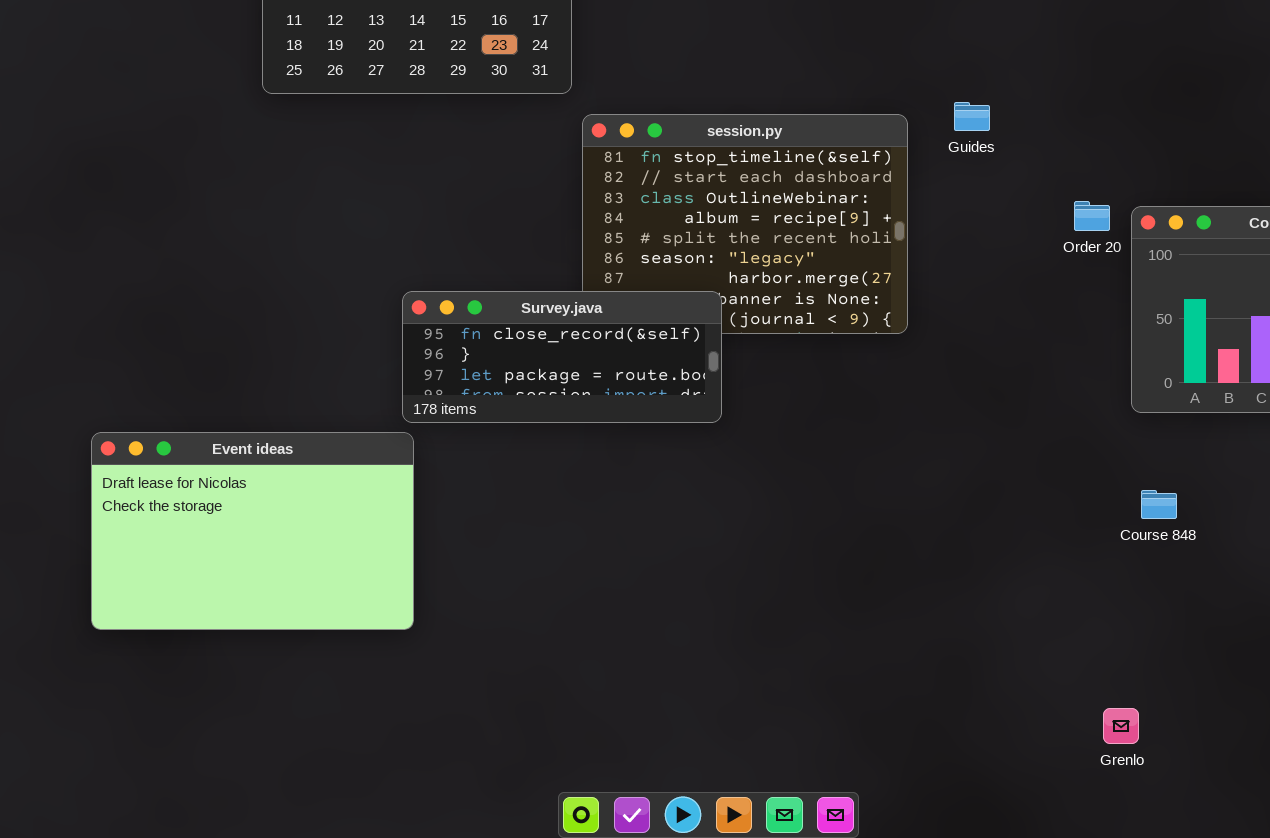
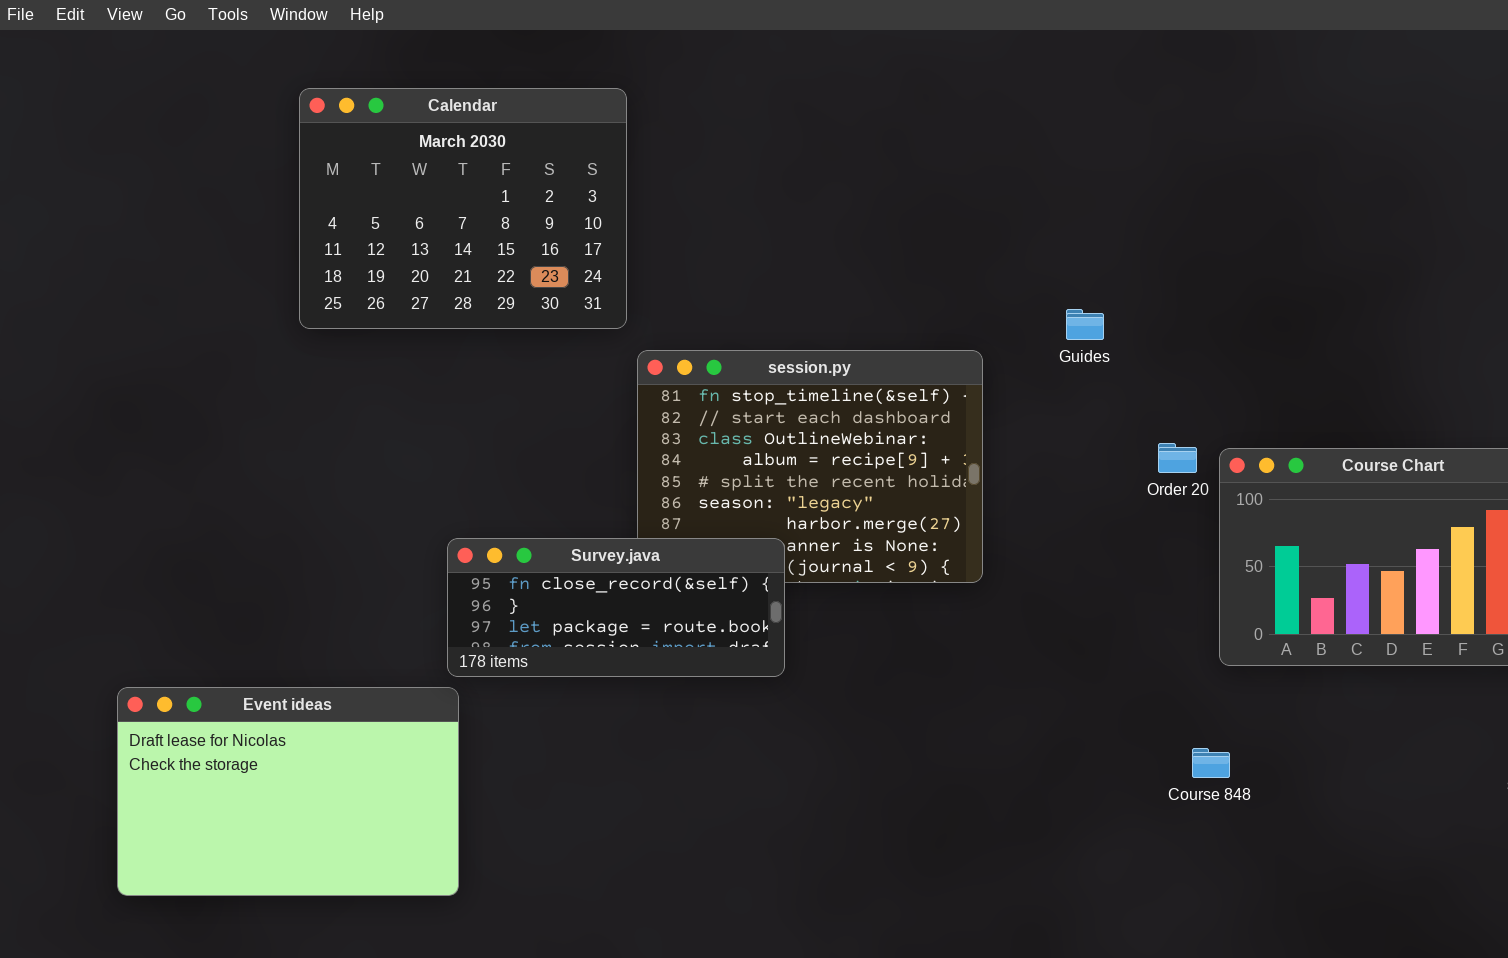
Guides: [954,102,990,131] -> [1066,309,1104,340], moved
Course 848: [1141,490,1177,519] -> [1192,748,1230,778], moved

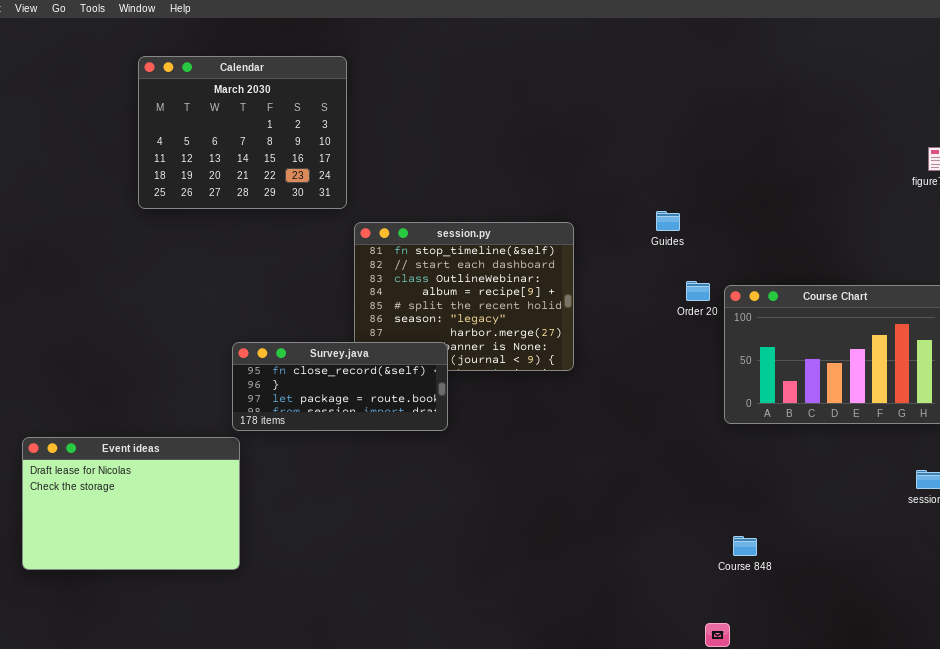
Guides: [1066,309,1104,340] -> [656,211,680,231], moved
Course 848: [1192,748,1230,778] -> [733,536,757,556], moved

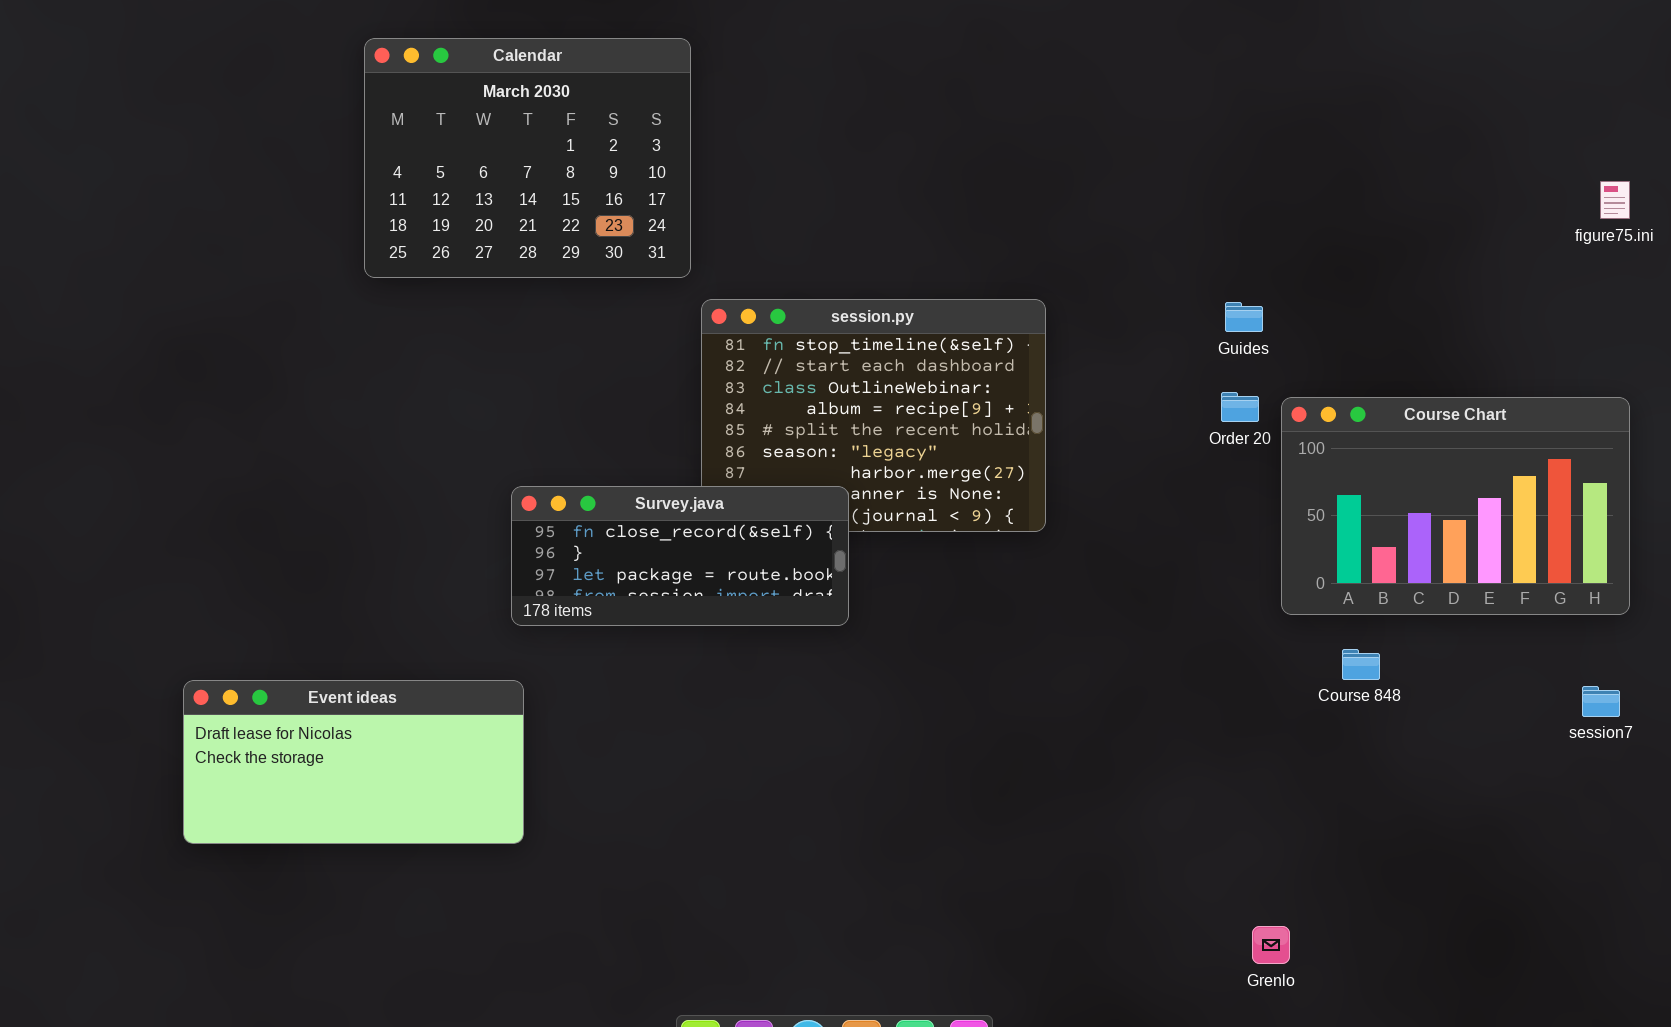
Guides: [656,211,680,231] -> [1225,302,1263,332], moved
Event ideas: [22,437,240,570] -> [183,680,524,844], resized
Course 848: [733,536,757,556] -> [1342,649,1380,680], moved

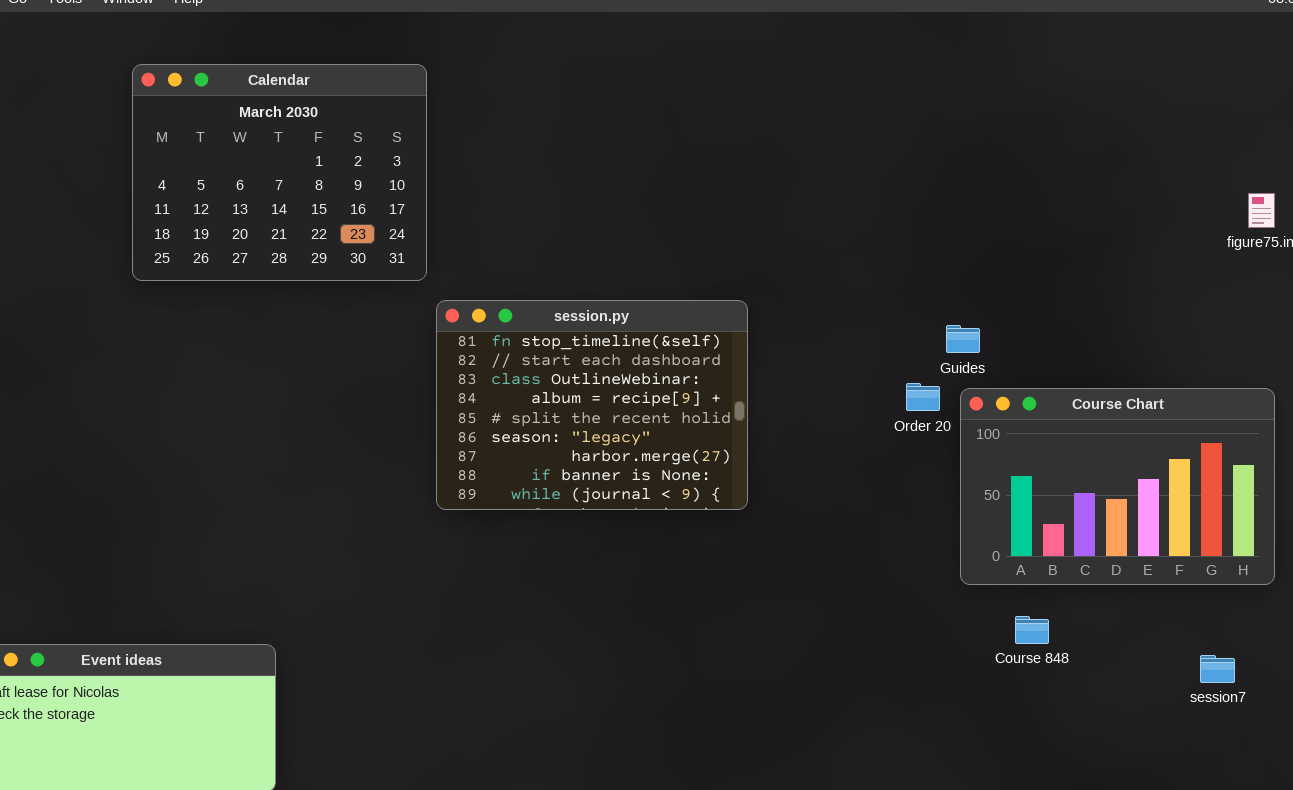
Guides: [1225,302,1263,332] -> [946,325,980,353], moved
Survey.java: [511,486,849,626] -> none, closed
session7: [1582,686,1620,717] -> [1200,655,1235,683], moved

